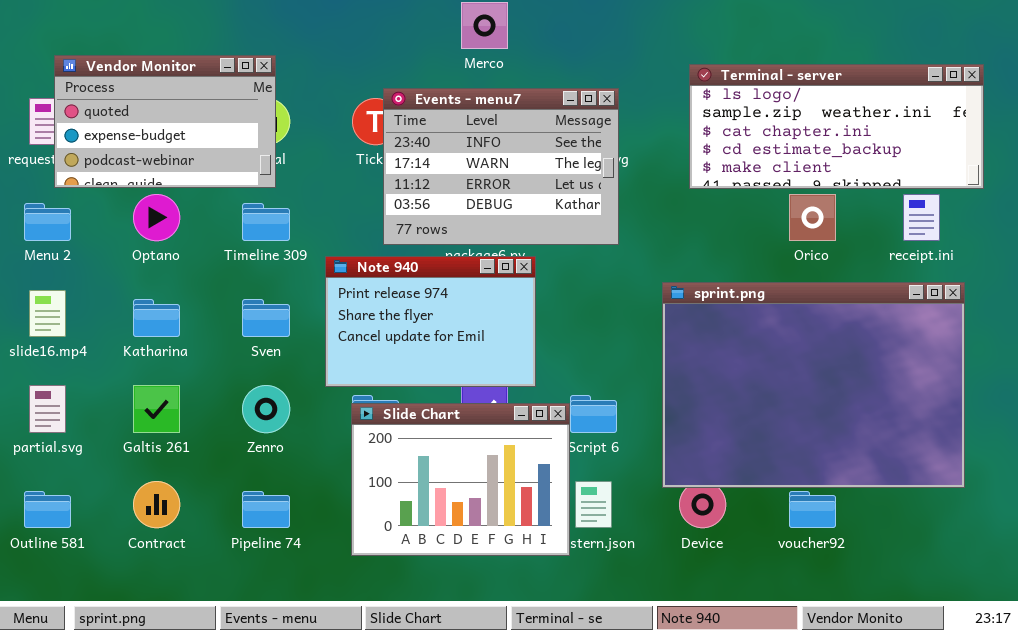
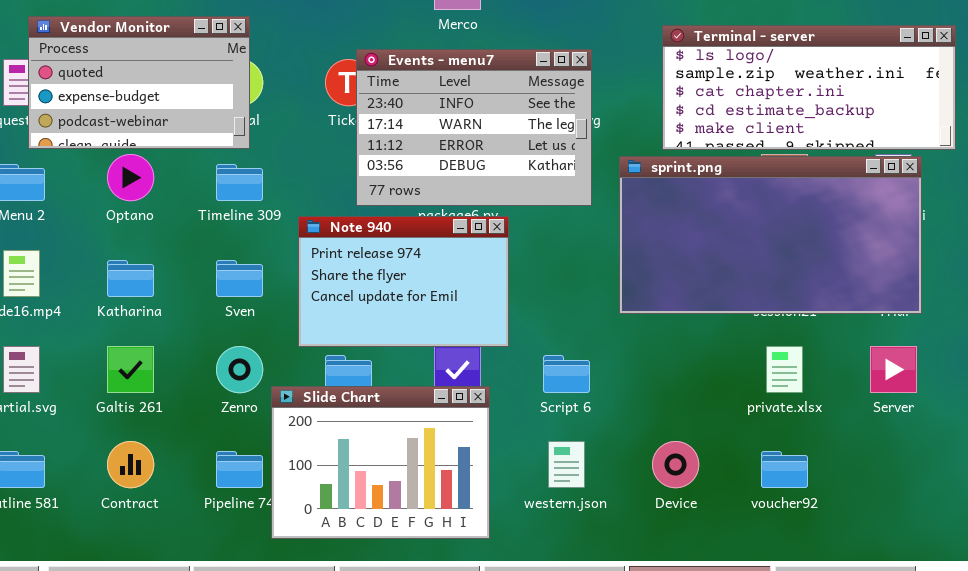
sprint.png: [662,282,965,488] -> [619,156,922,314], moved, resized
Slide Chart: [351,403,570,556] -> [271,386,490,539], moved

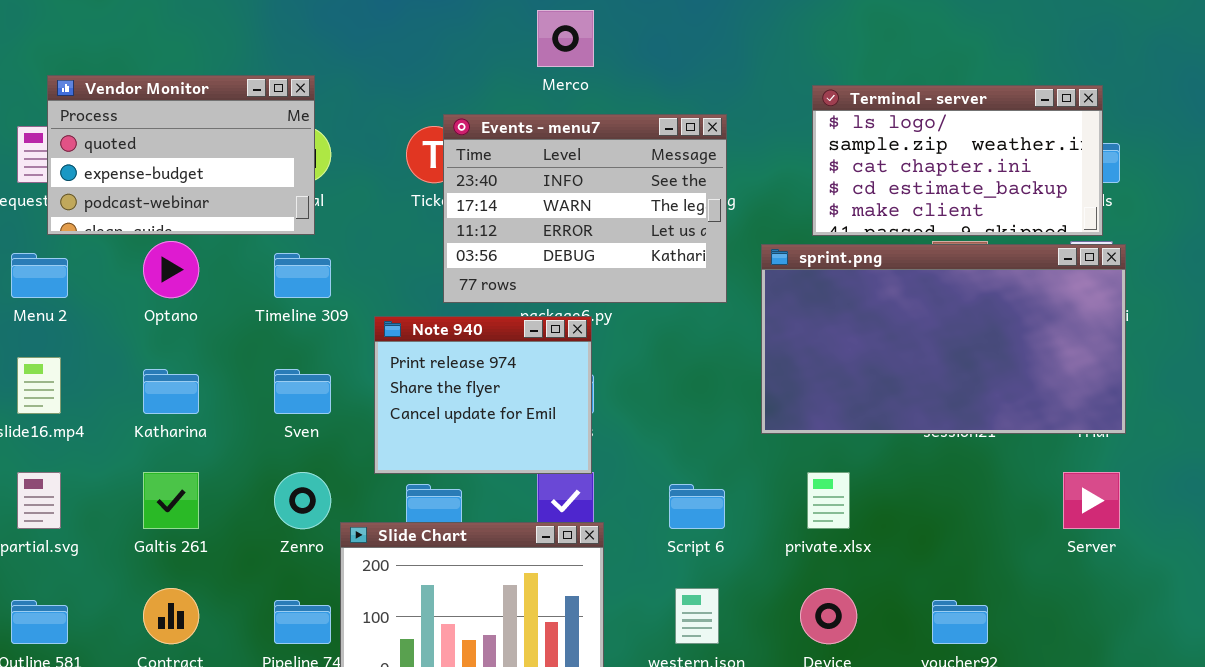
Terminal - server: [662,25,956,150] -> [812,85,1103,236], resized
Note 940: [298,216,509,347] -> [374,316,592,474], resized
private.xlsx: [766,346,803,393] -> [807,472,850,529], moved

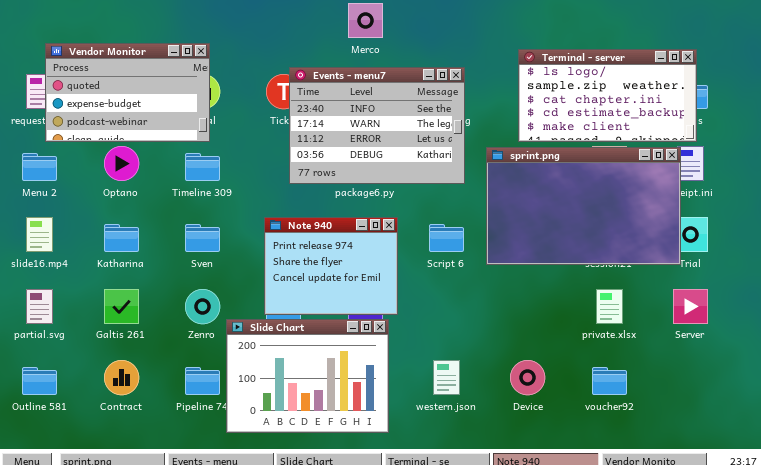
sprint.png: [761,244,1126,434] -> [486,147,681,265], resized
Note 940: [374,316,592,474] -> [264,217,398,315], moved
private.xlsx: [807,472,850,529] -> [596,289,623,324], moved
Script 6: [669,484,725,529] -> [429,224,464,252], moved

